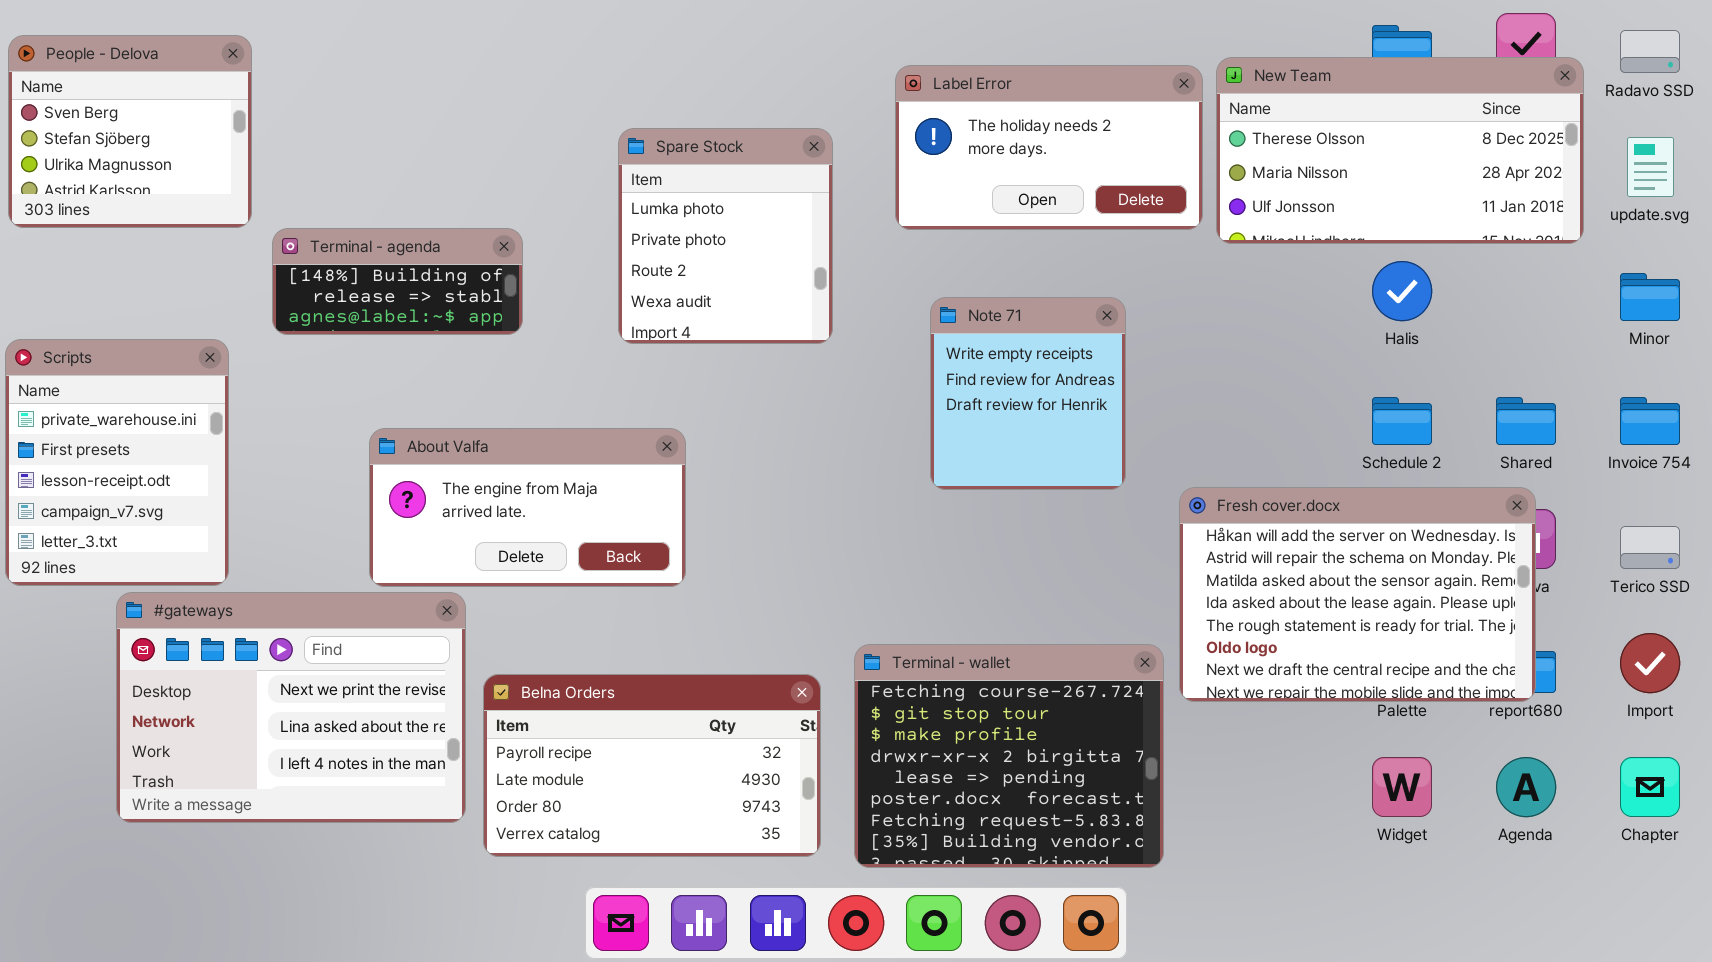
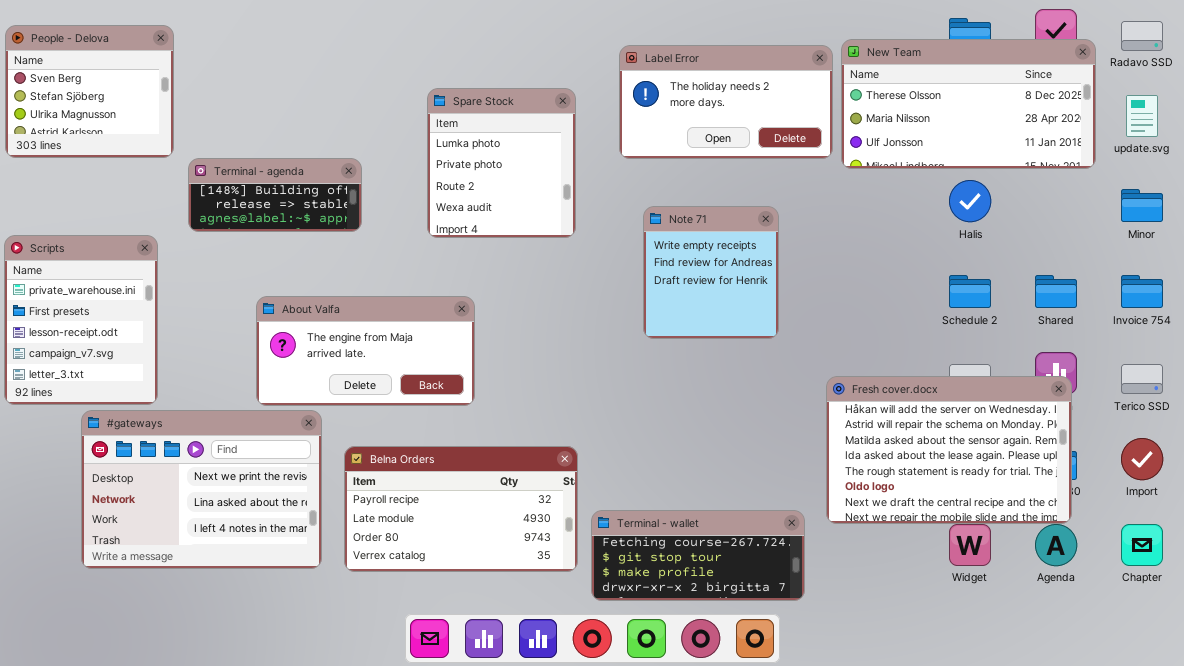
Fresh cover.docx: [1179,487,1536,702] -> [826,376,1072,524], moved
Terminal - wallet: [854,644,1164,868] -> [591,510,805,601], resized
Belna Orders: [483,674,821,857] -> [344,446,578,572], moved

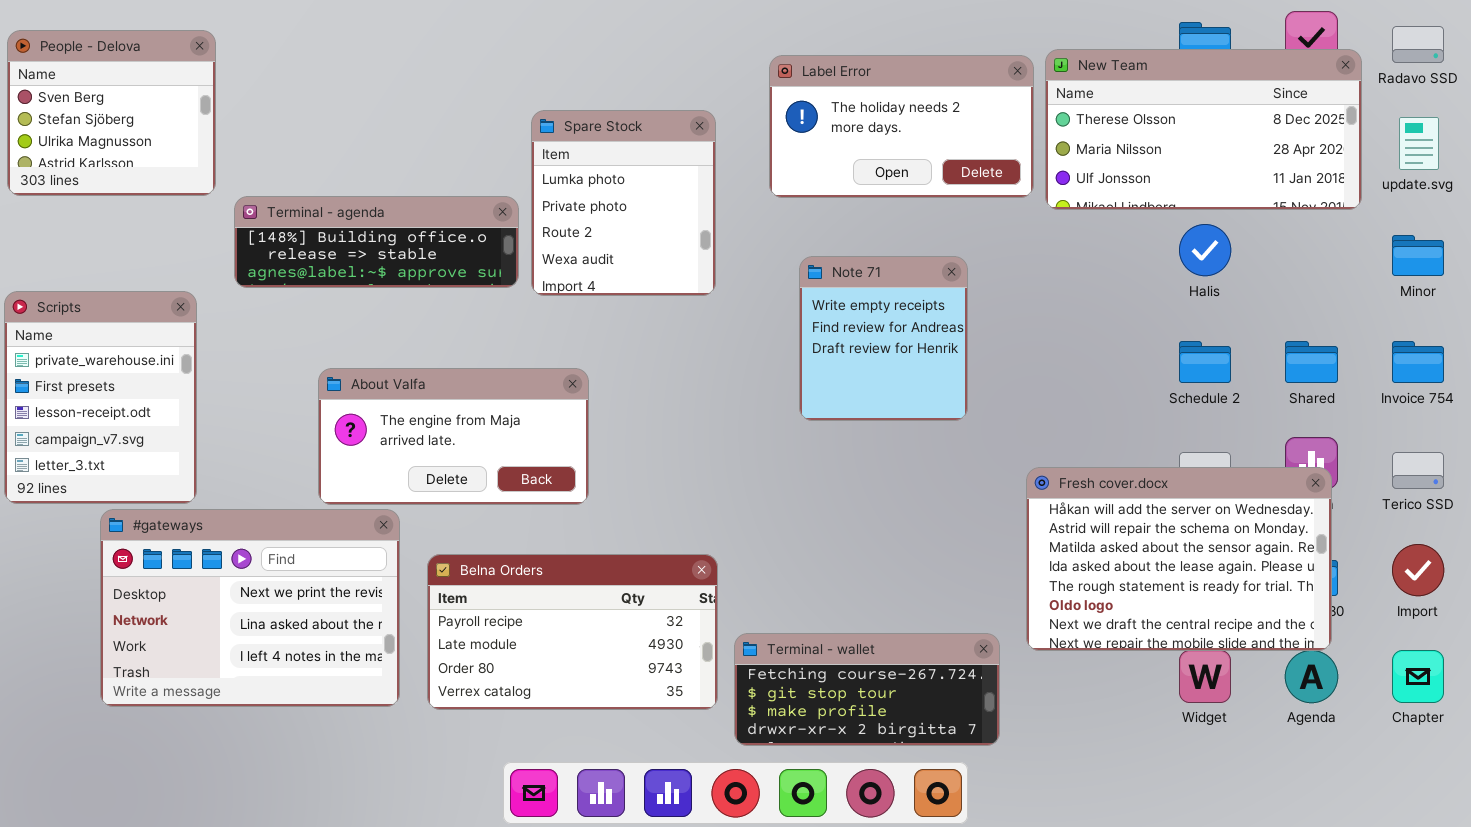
Terminal - agenda: [188,158,362,232] -> [234,196,519,288], resized

